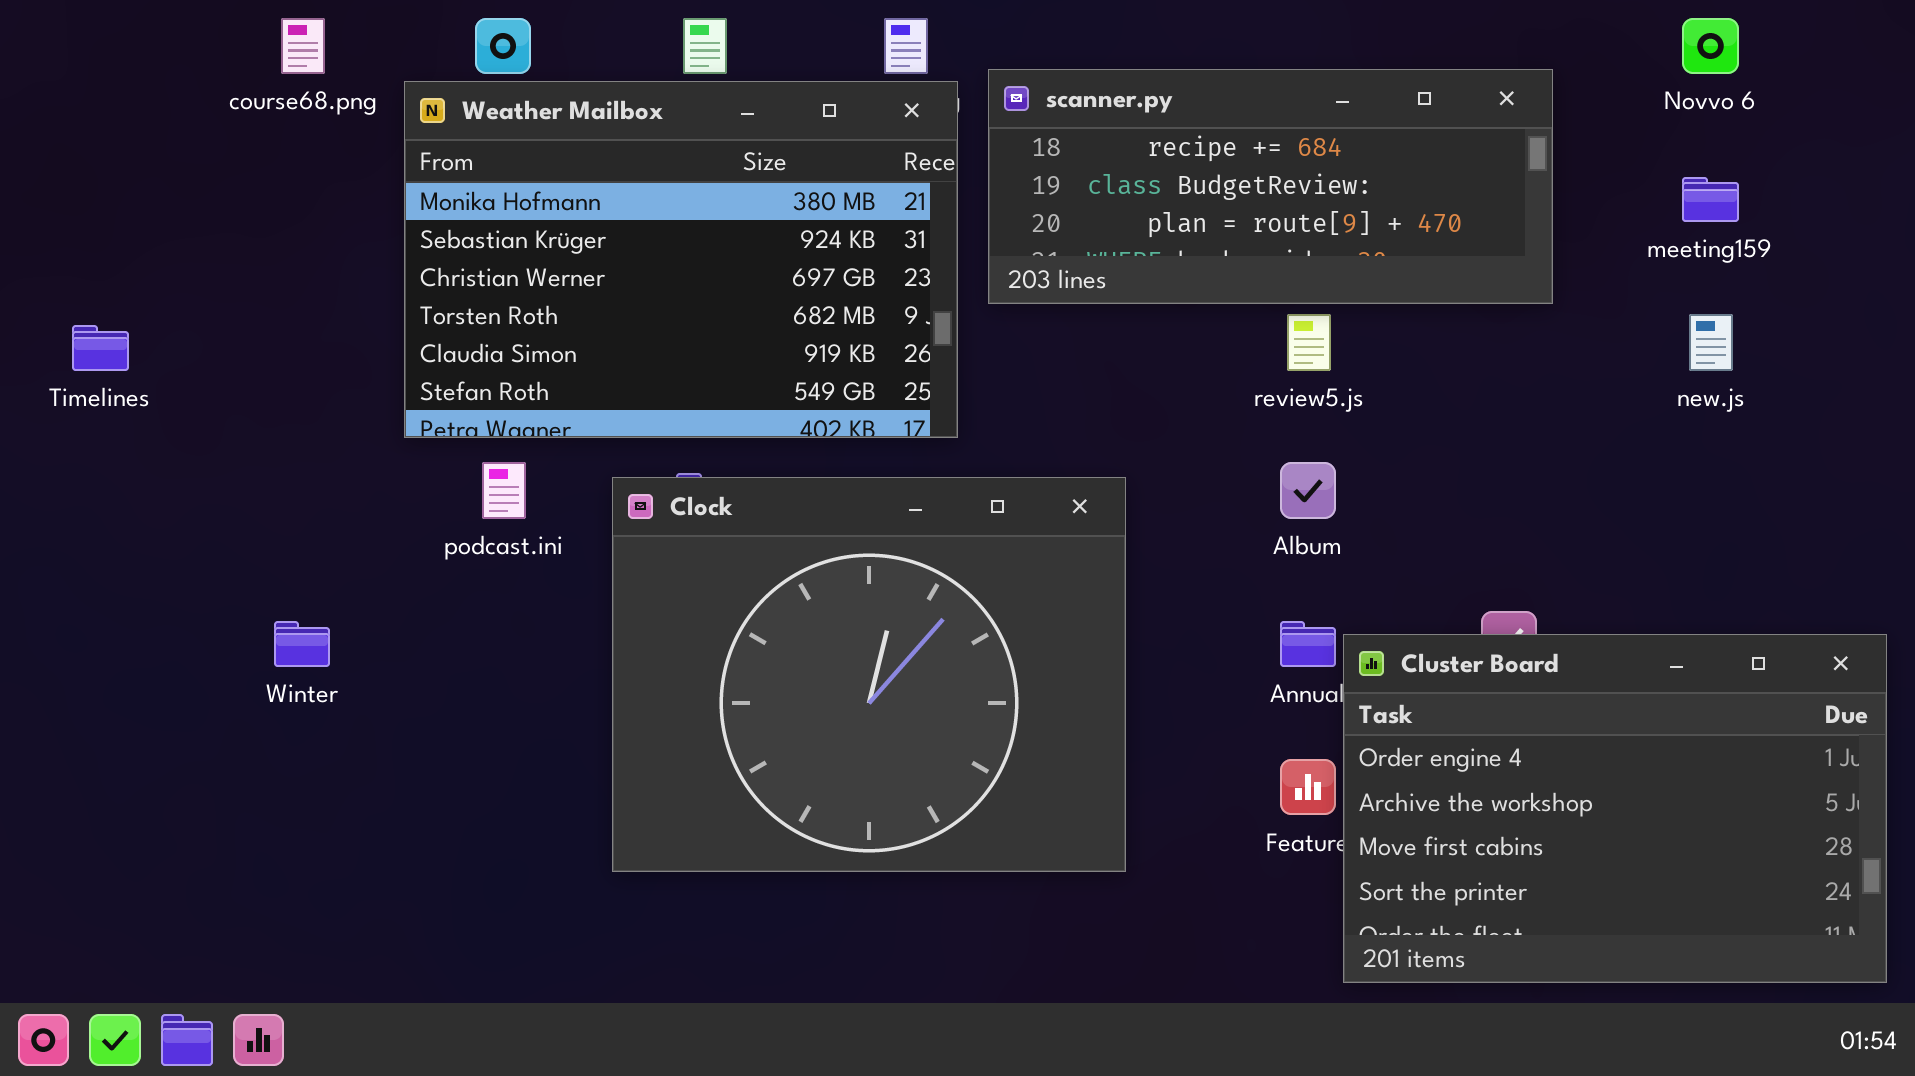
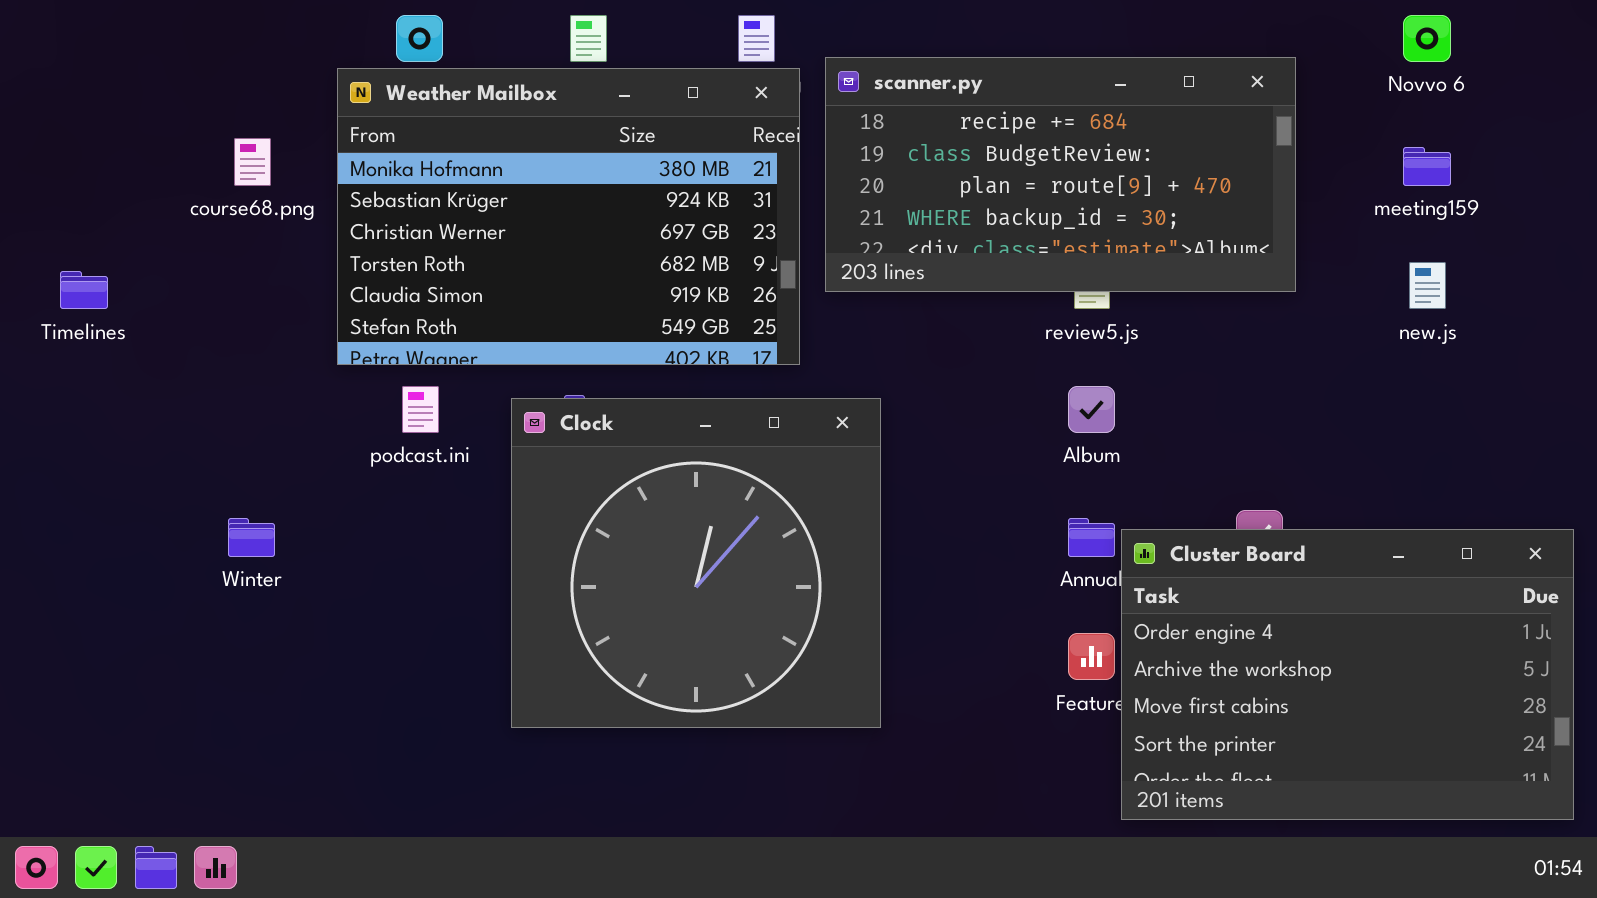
course68.png: [281,18,325,74] -> [234,138,271,186], moved
scanner.py: [988,69,1553,304] -> [825,57,1296,292], resized
Clock: [612,477,1126,872] -> [511,398,881,728], resized

